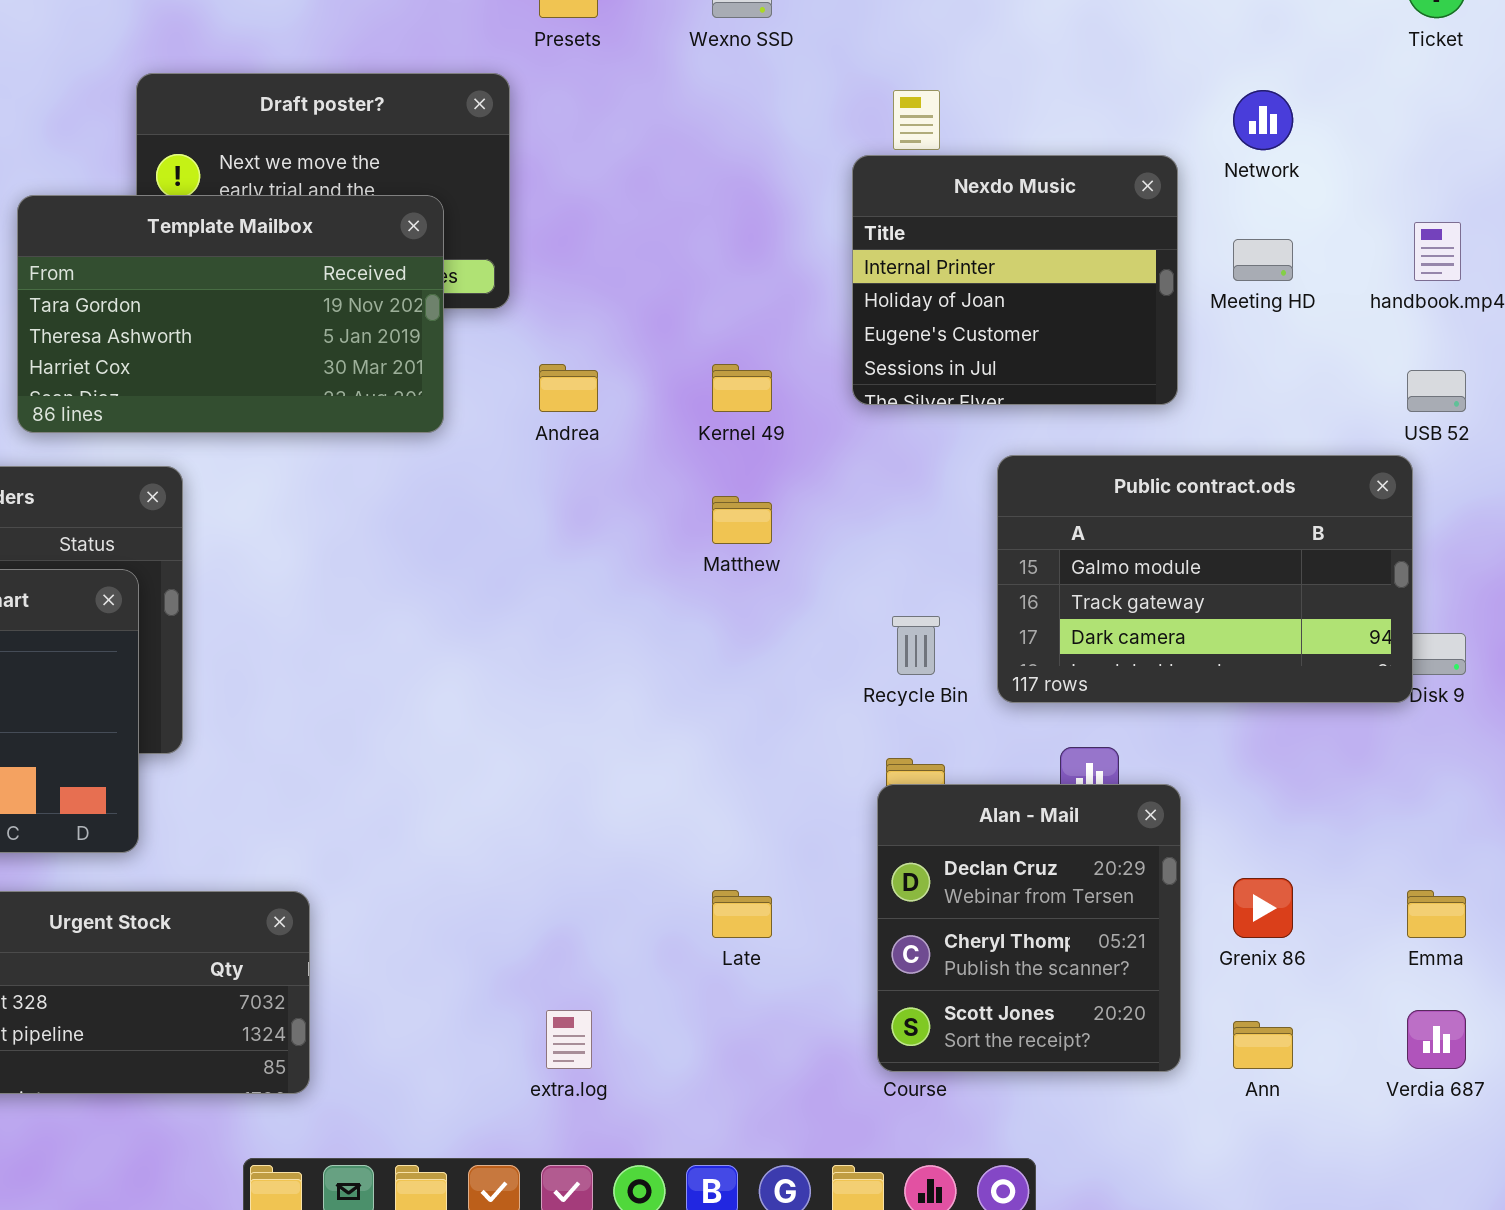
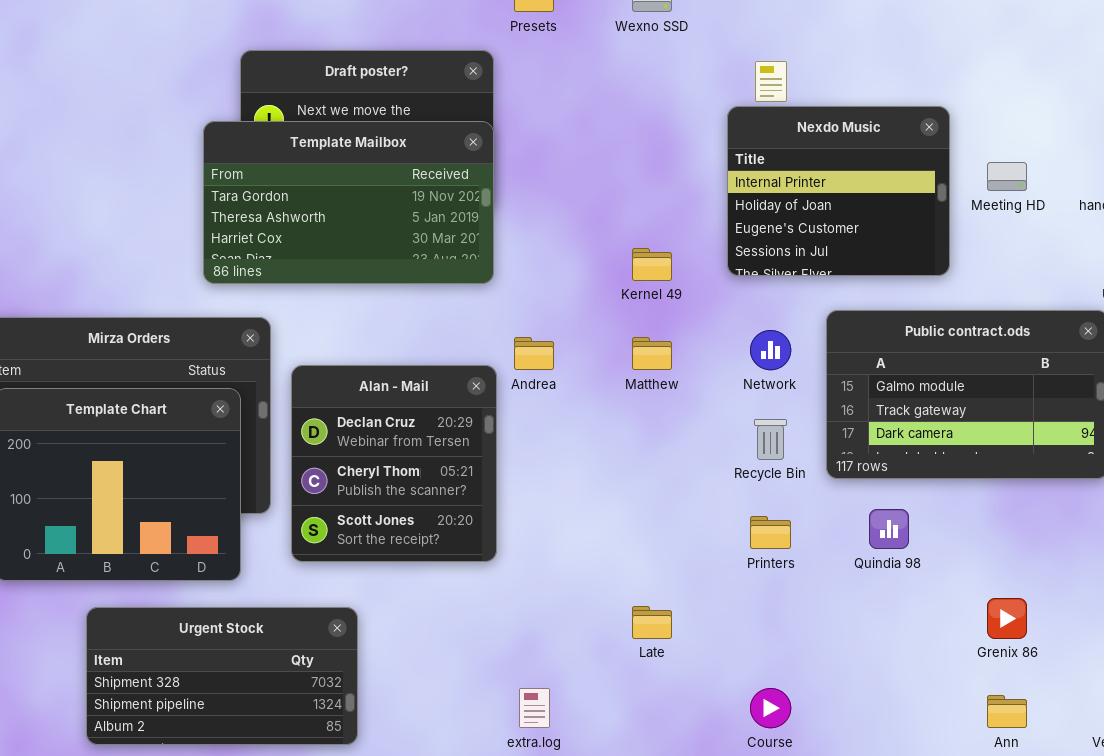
Network: [1233,90,1293,150] -> [750,330,791,370], moved
Template Mailbox: [17,195,444,433] -> [203,121,494,284], moved
Andrea: [539,364,598,412] -> [514,337,554,370], moved
Alan - Mail: [877,784,1181,1072] -> [291,365,497,562], moved

